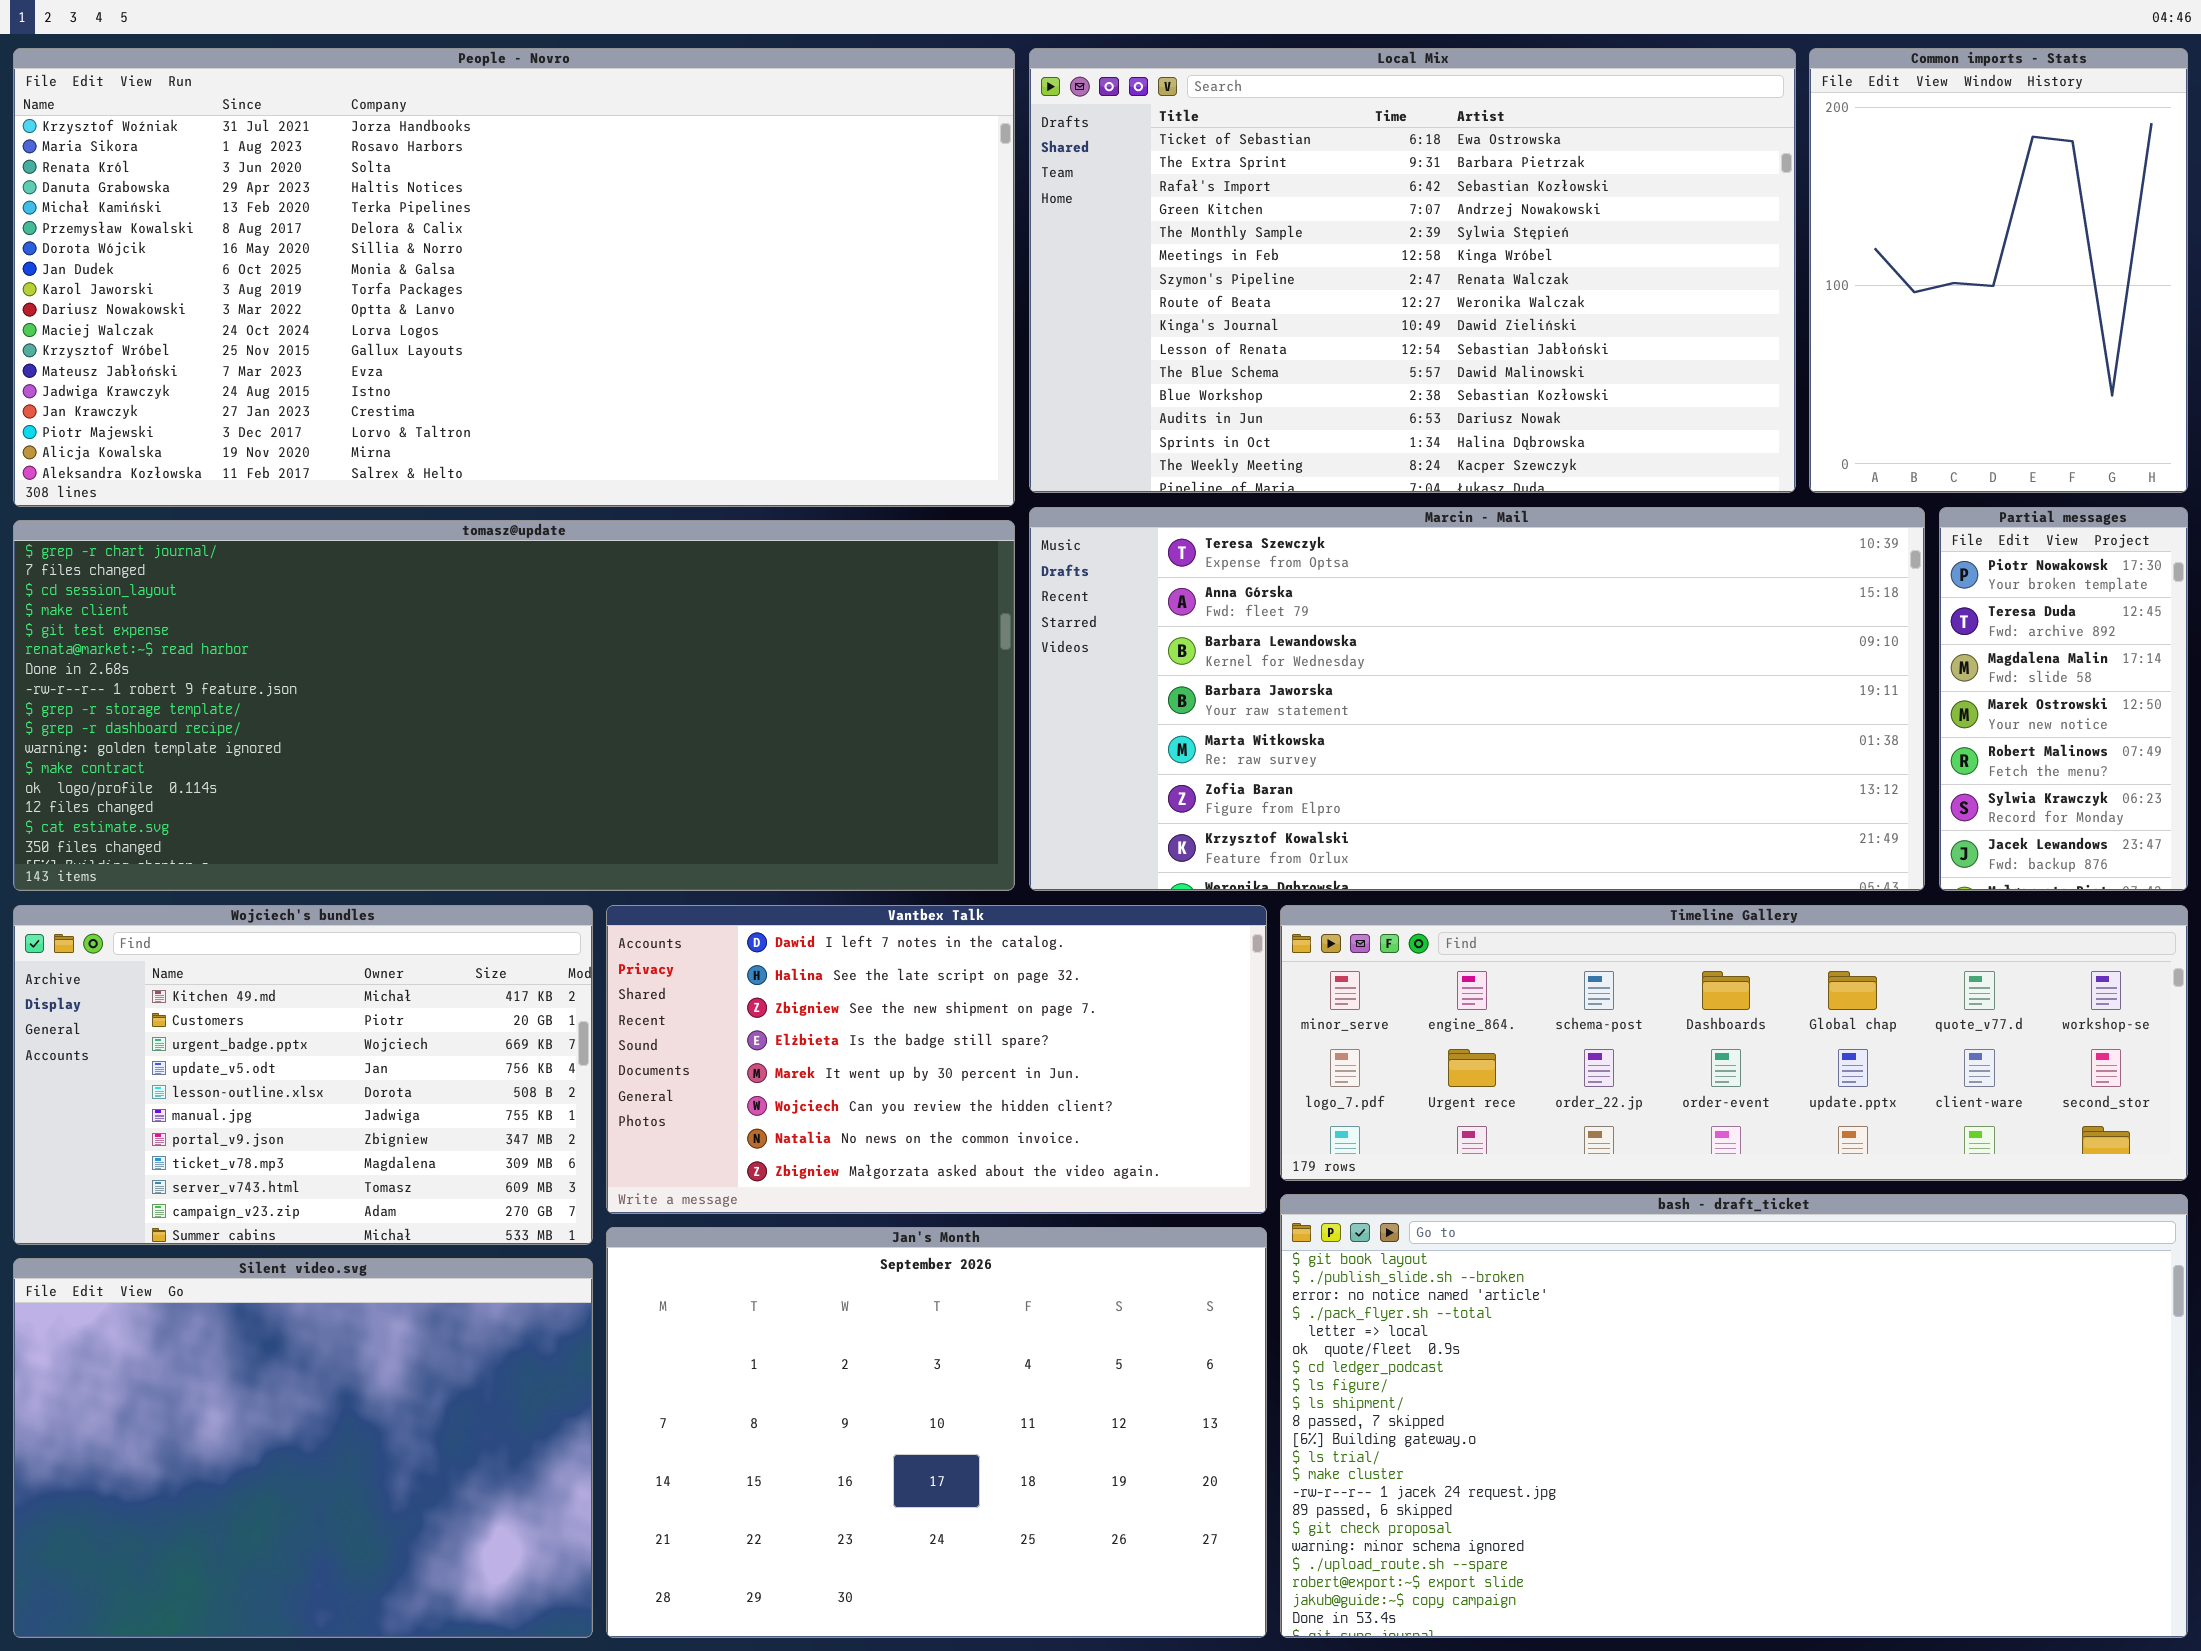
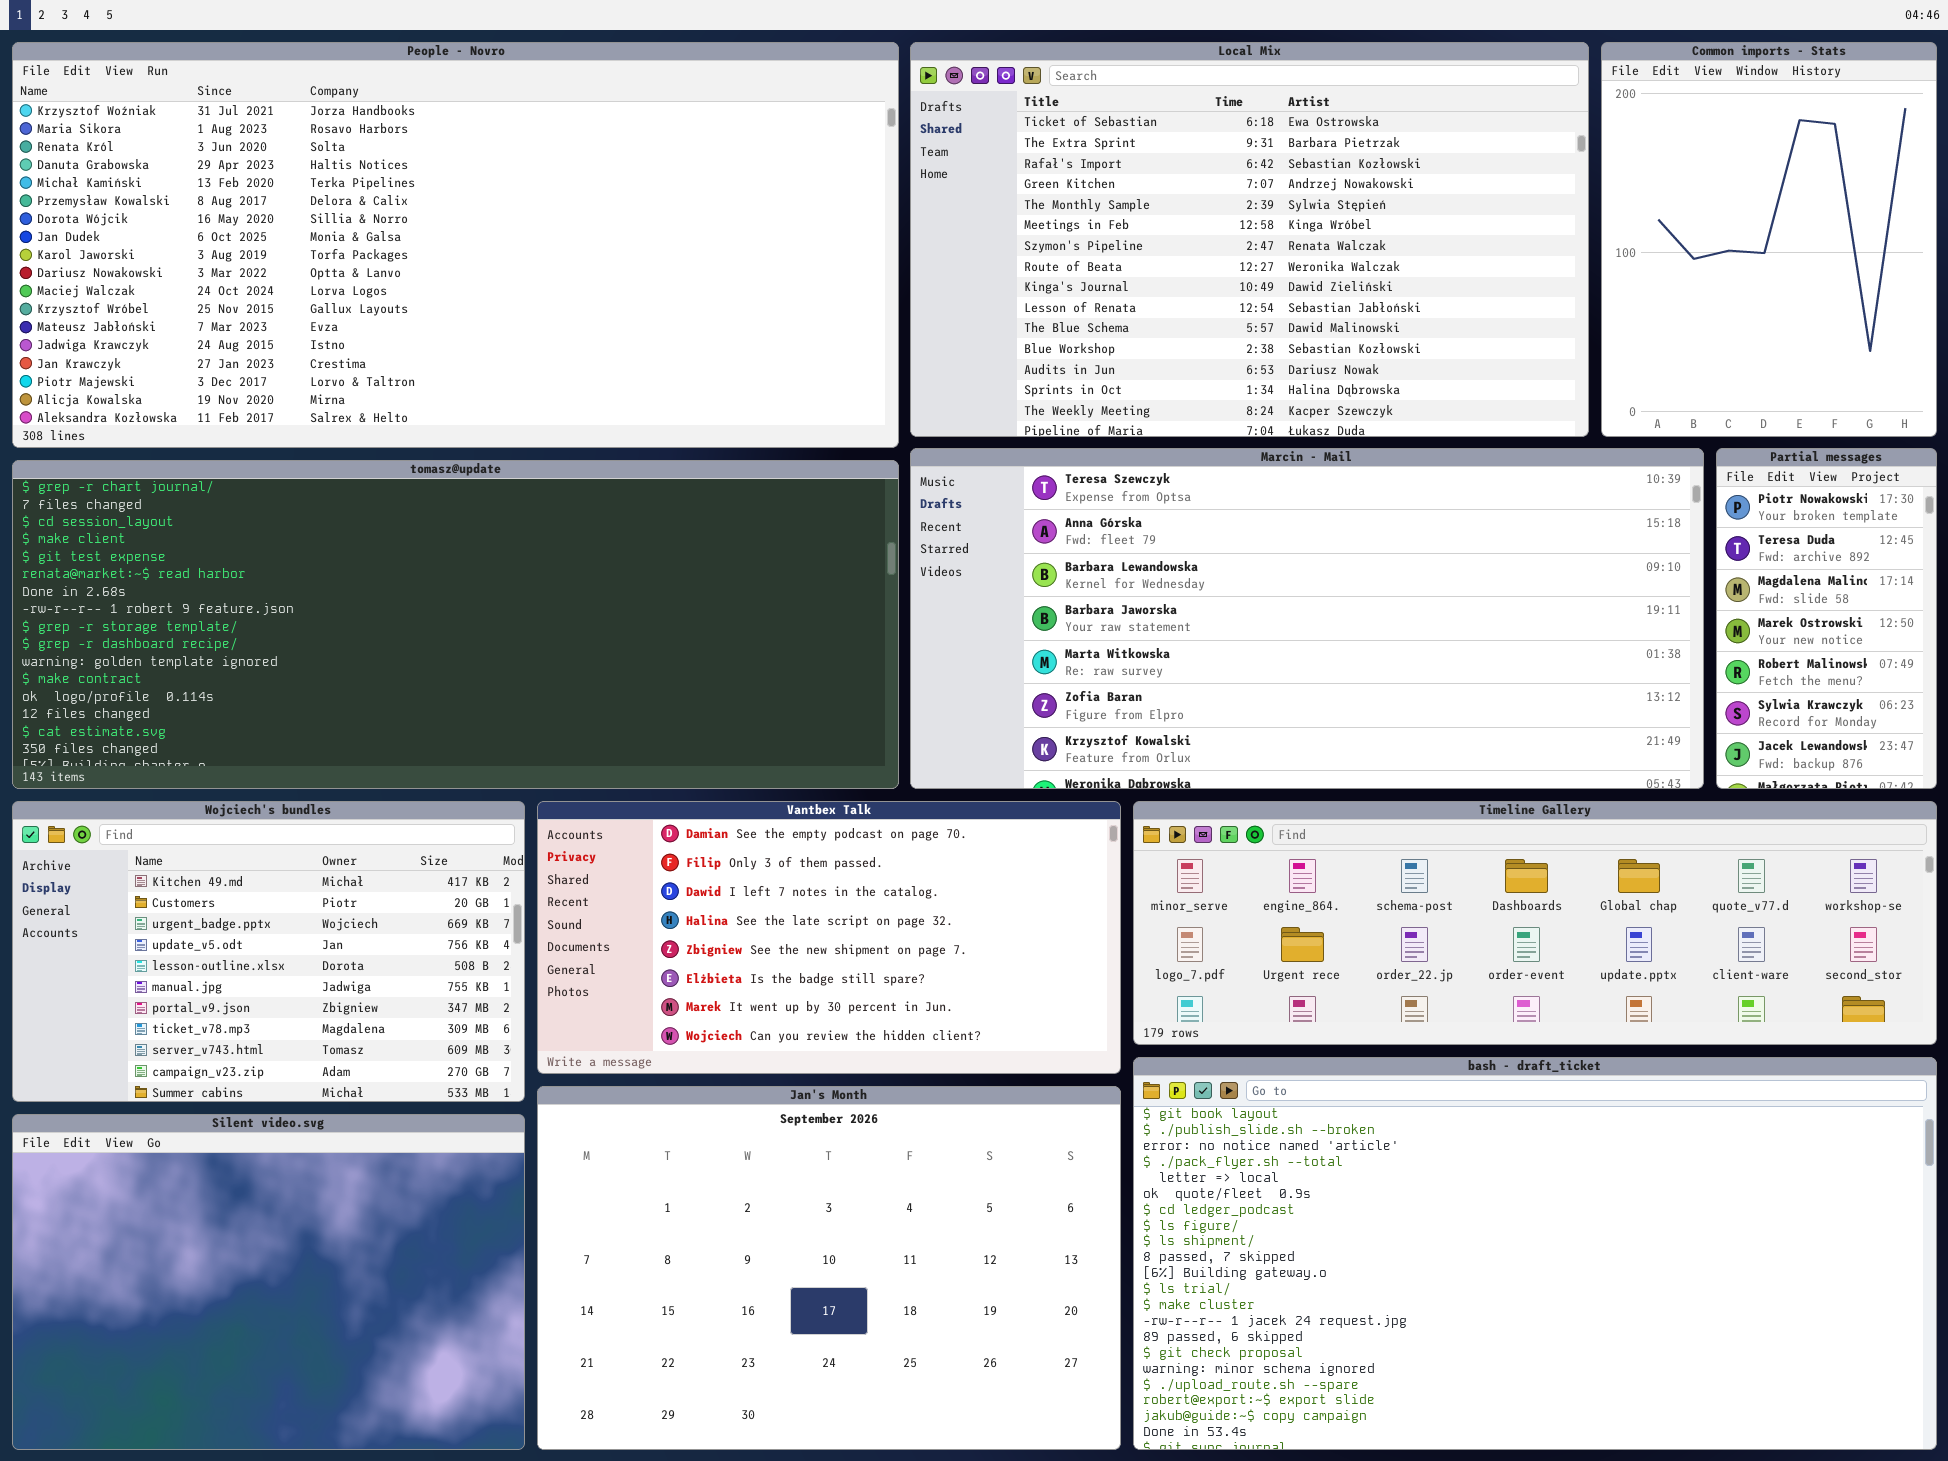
Vantbex Talk: [606,905,1267,1214] -> [537,801,1121,1074], scrolled up 2 rows

